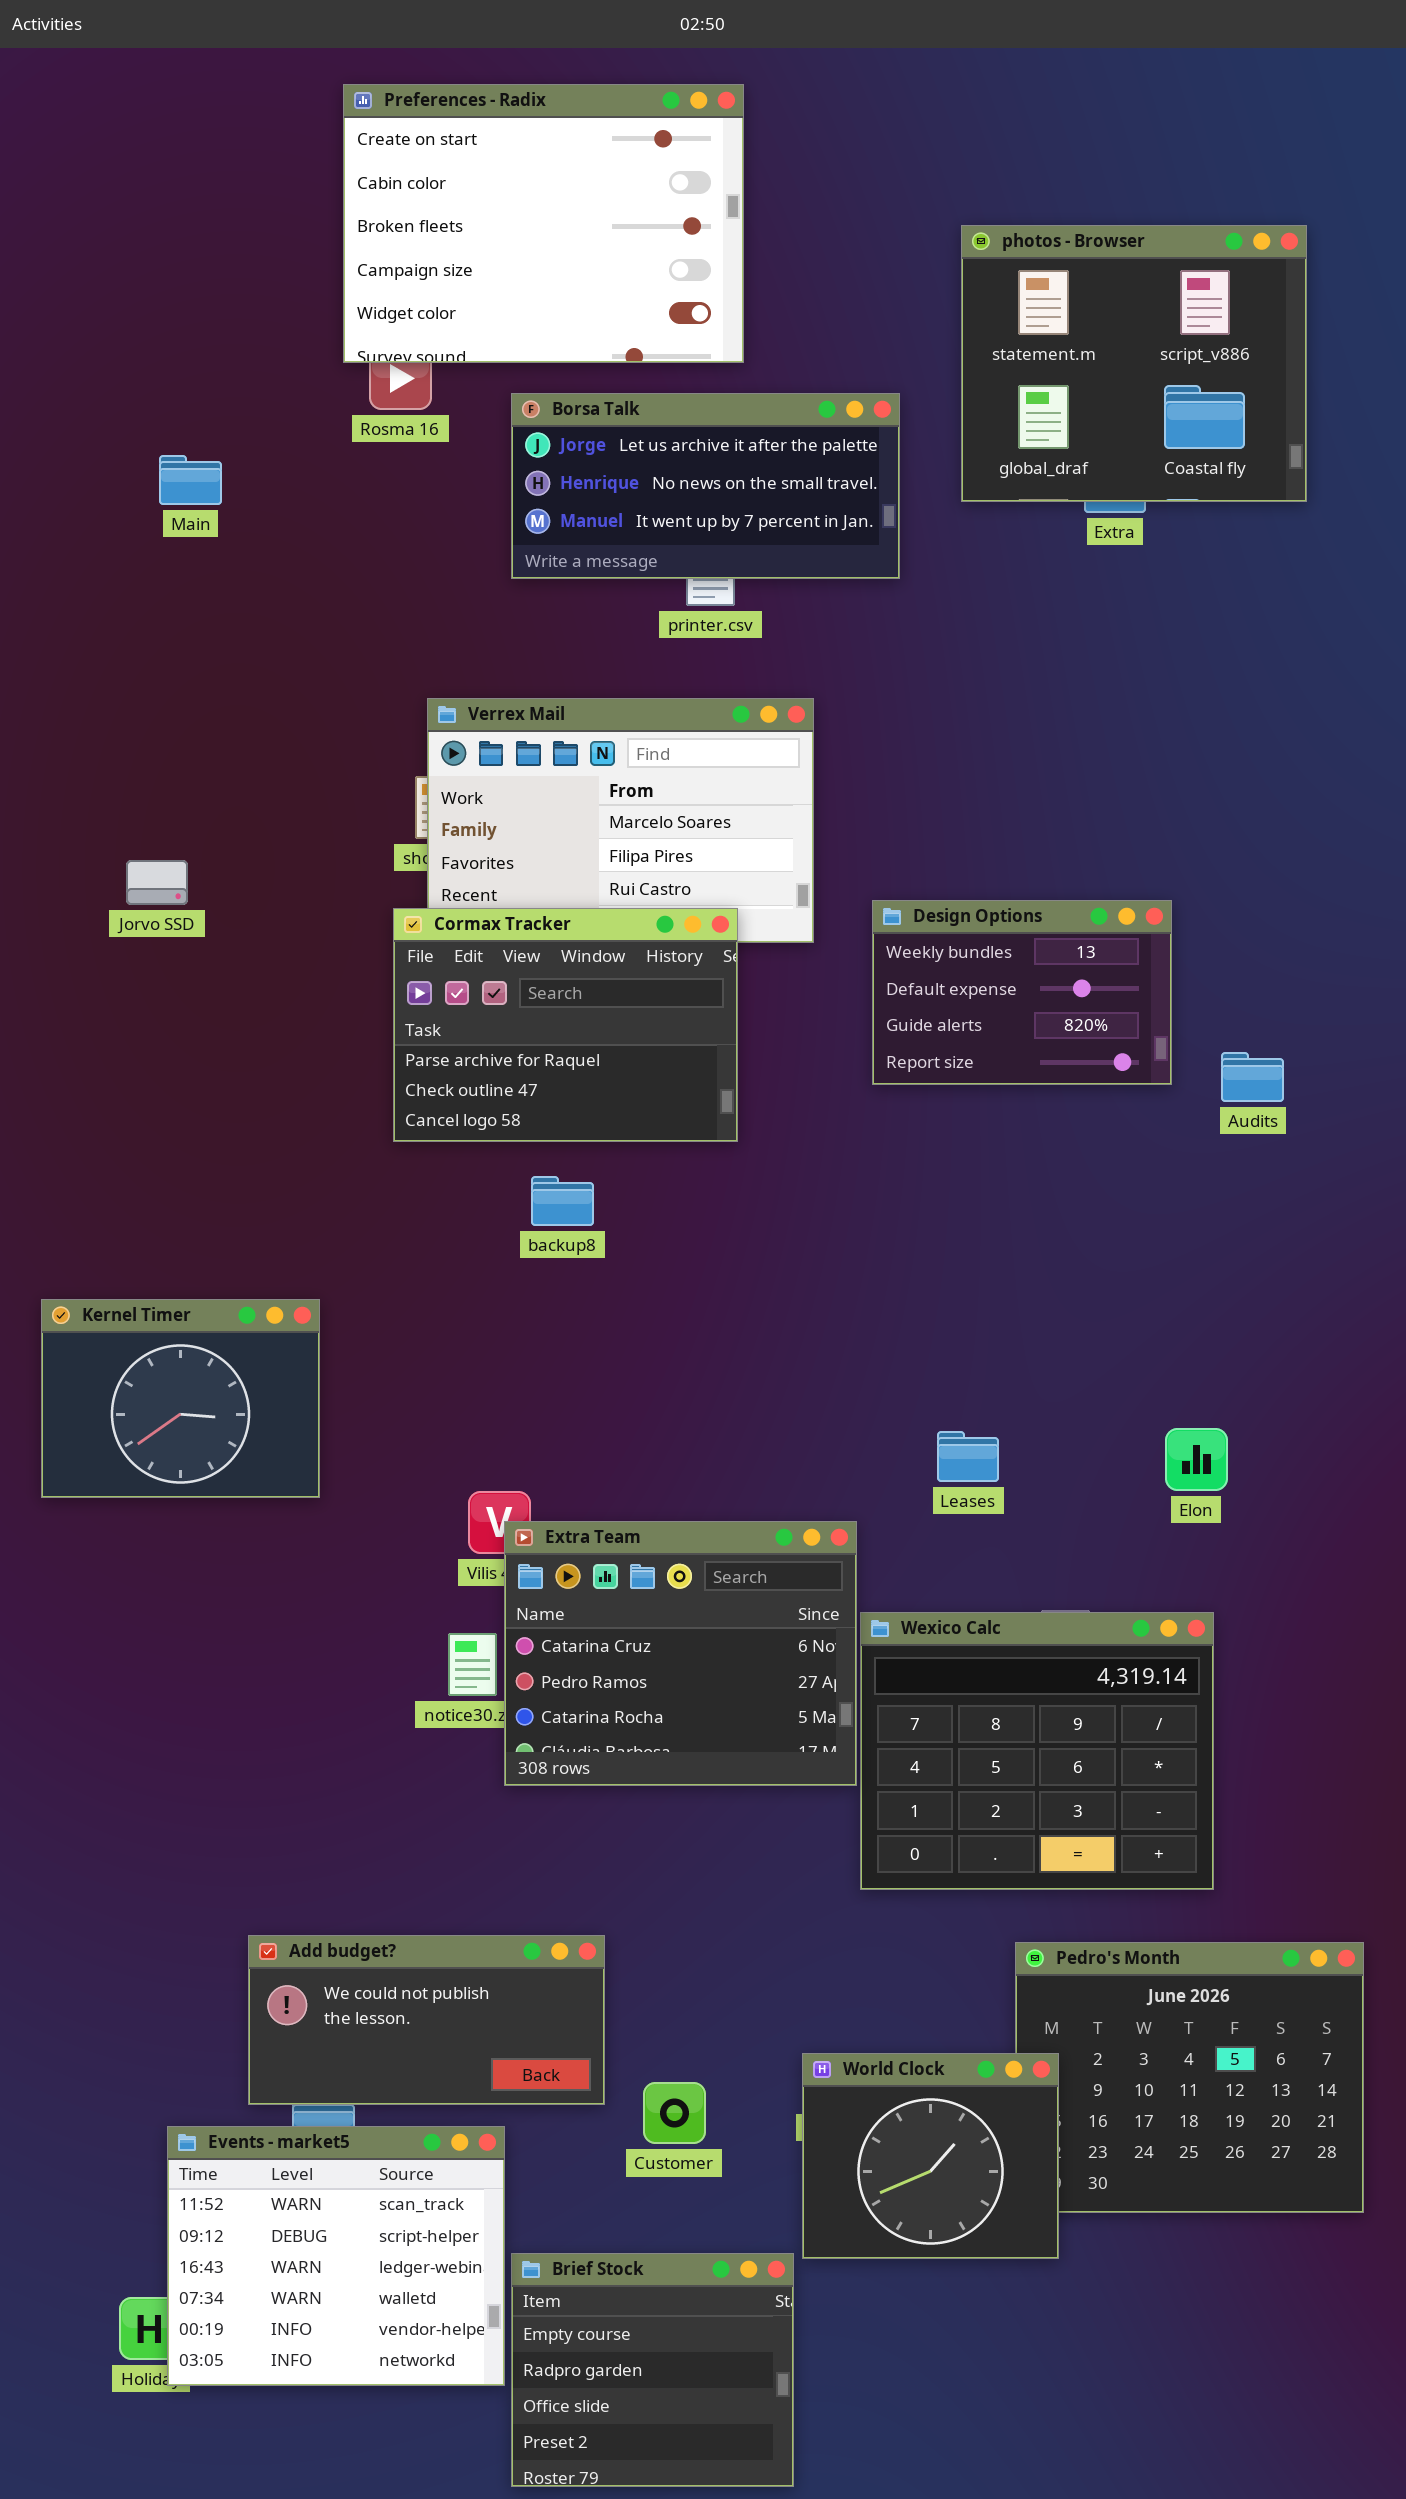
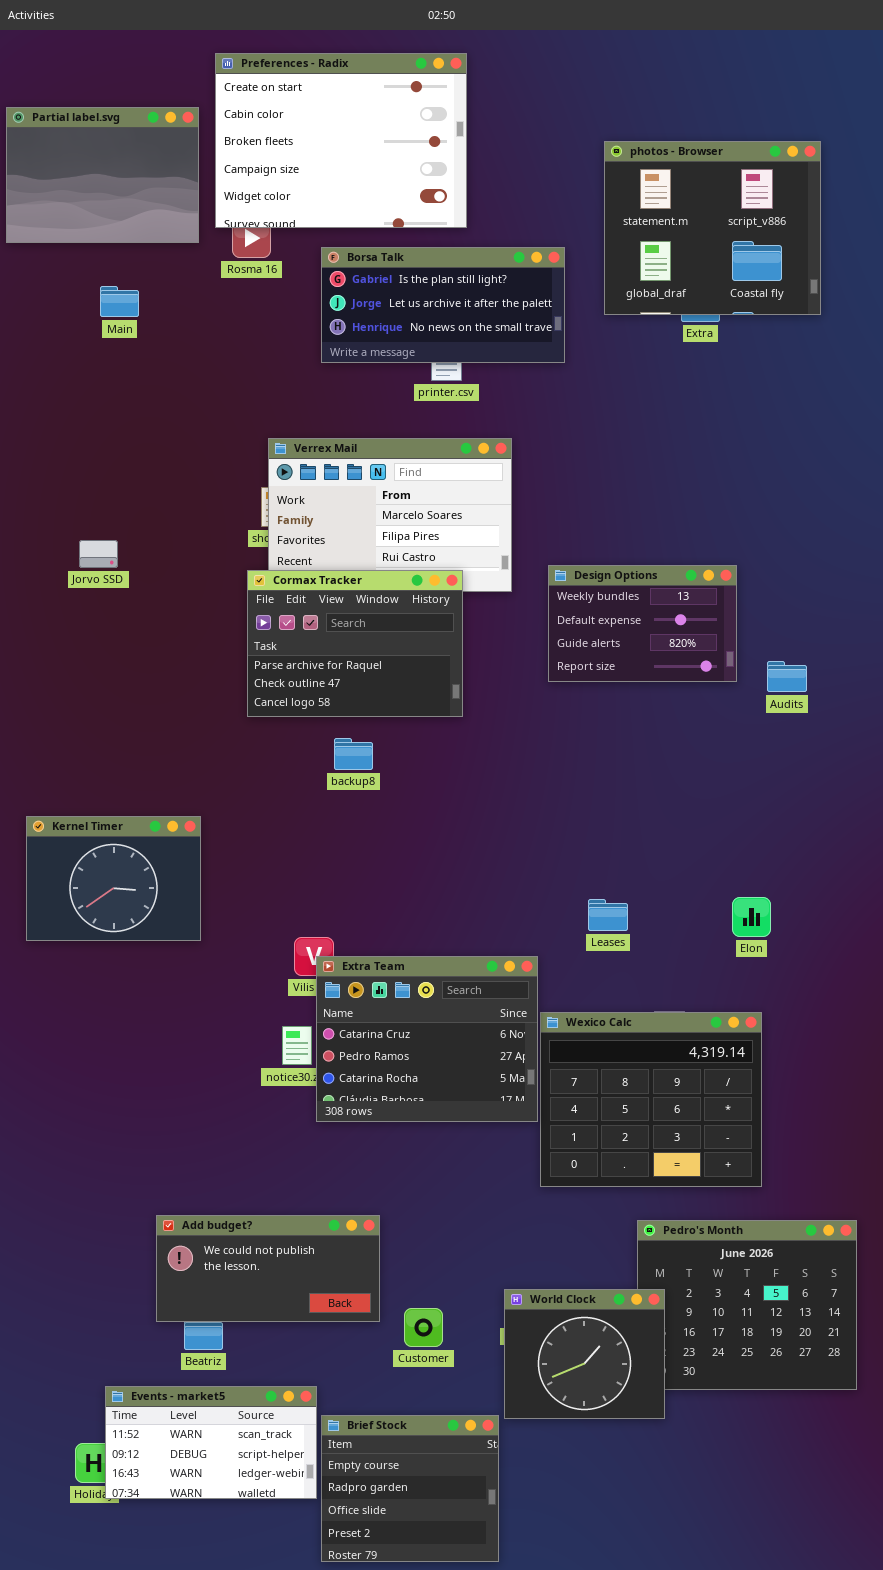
Partial label.svg: none -> [6,107,199,243], opened
Borsa Talk: [511,393,900,579] -> [321,247,565,363], scrolled up 1 row
Events - market5: [167,2126,505,2386] -> [105,1386,317,1499], resized

